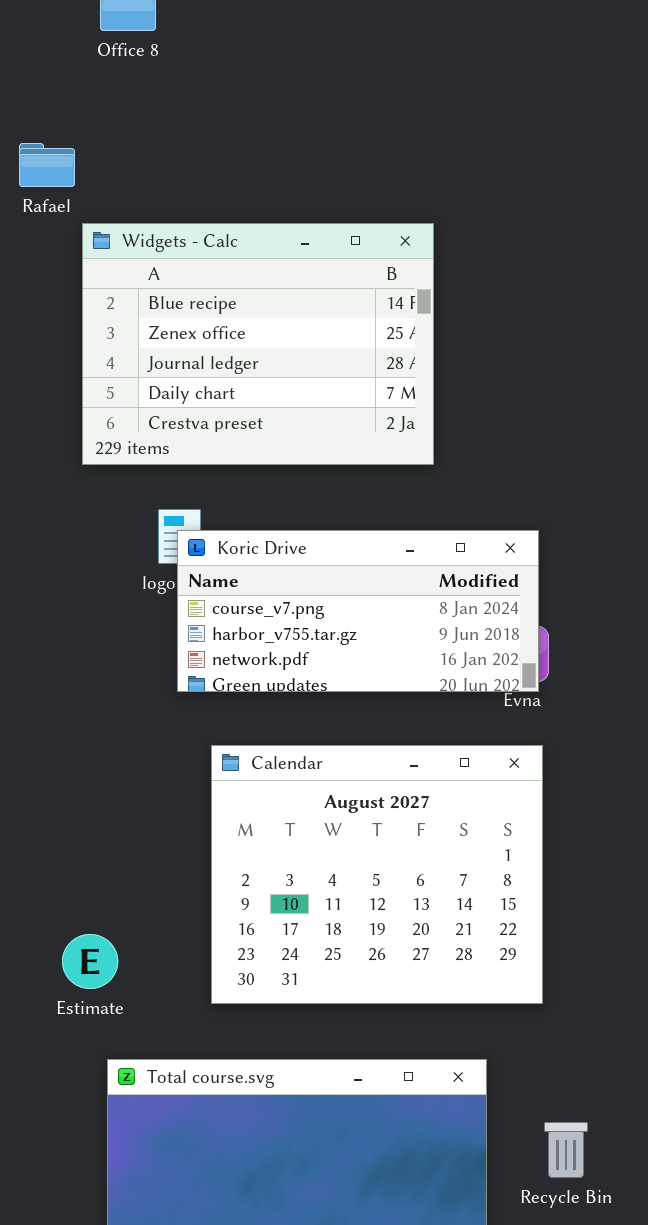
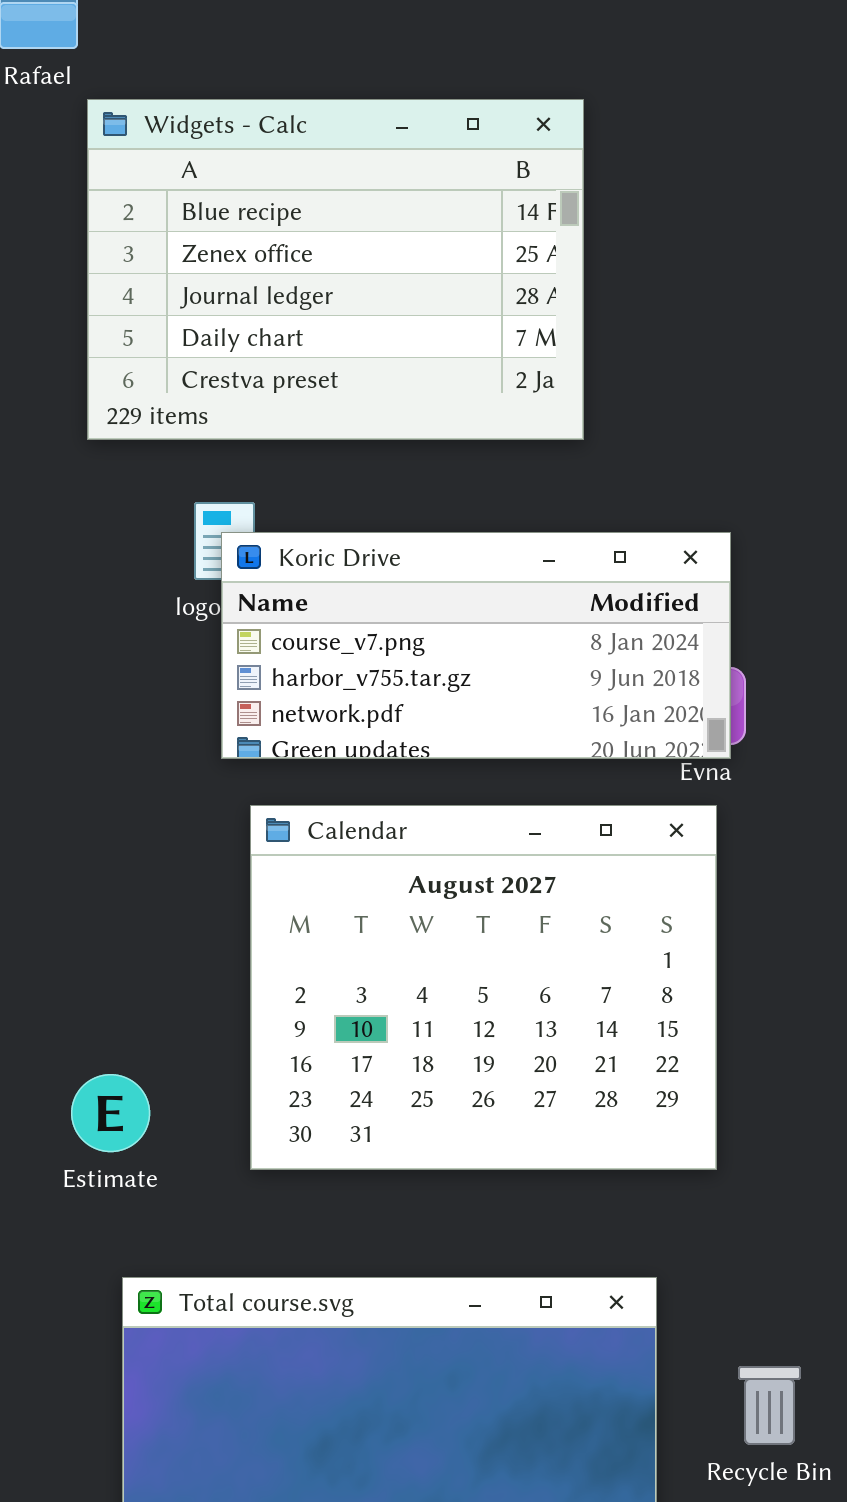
Calendar: [211,745,543,1004] -> [250,805,717,1170], moved
Estimate: [62,934,118,989] -> [71,1074,150,1152], moved

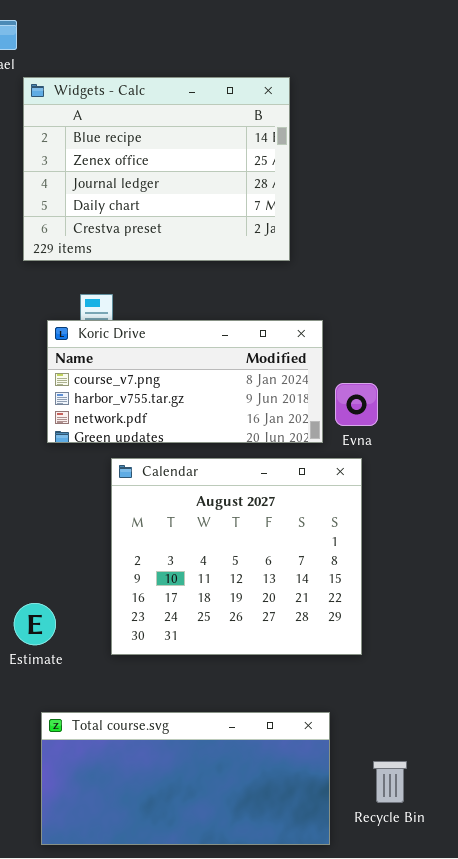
Koric Drive: [221,532,731,759] -> [47,320,323,443], moved

